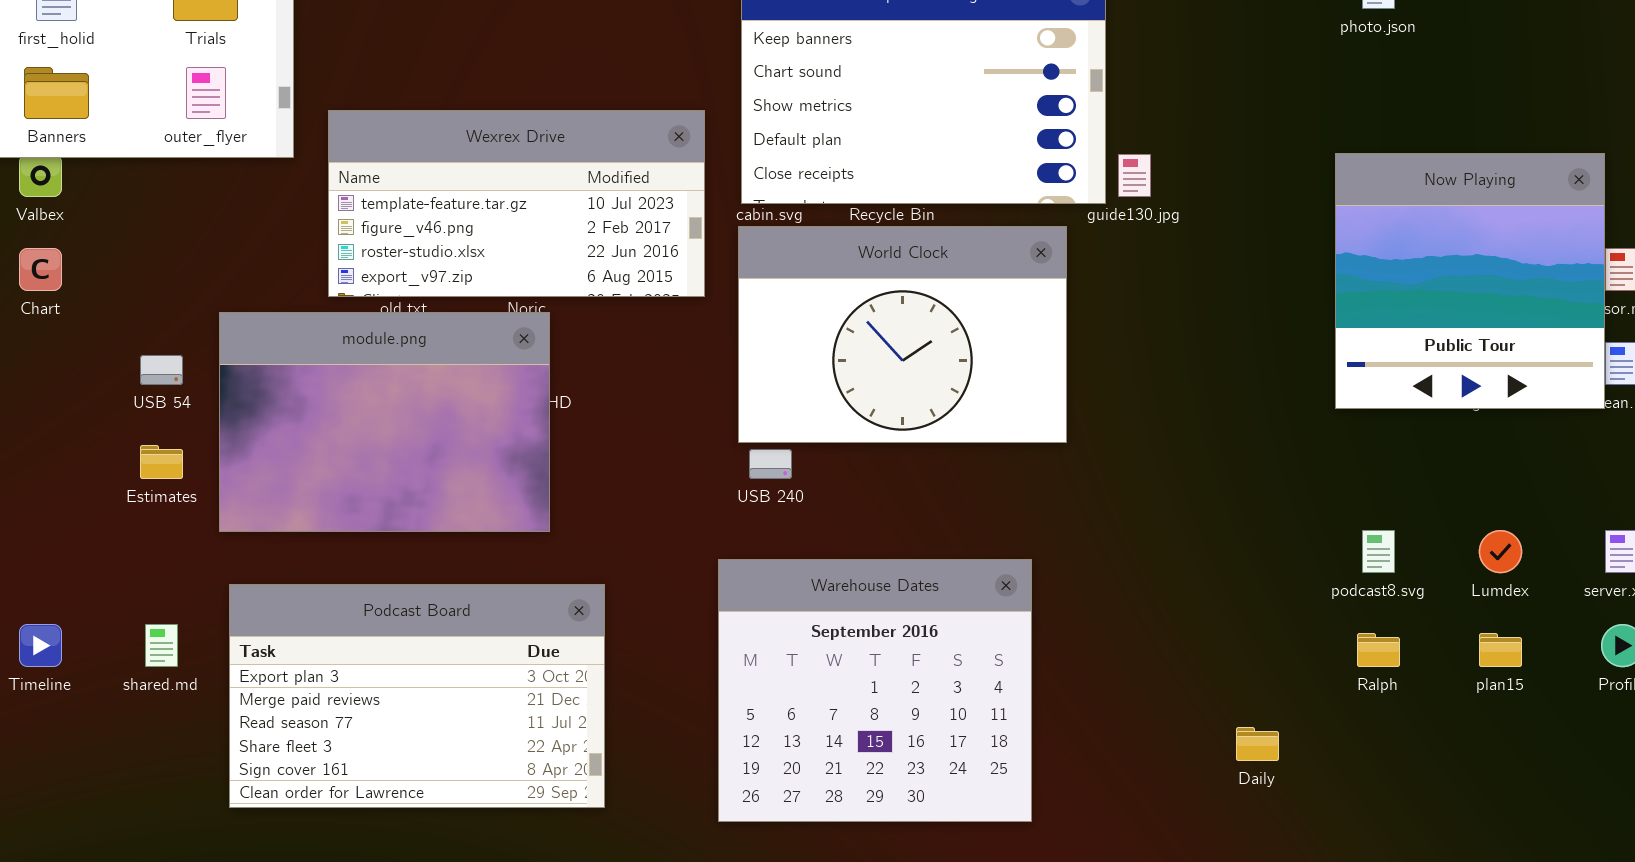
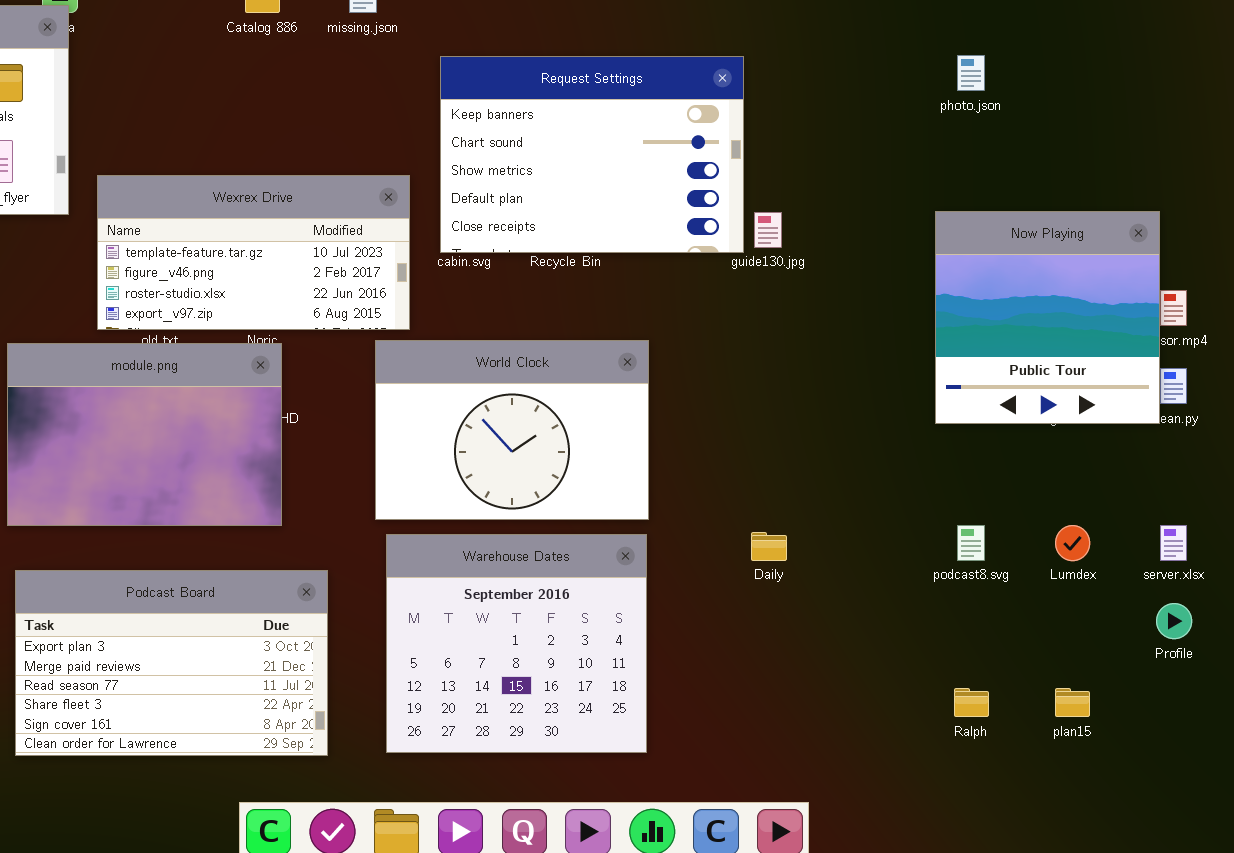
World Clock: [738,226,1067,443] -> [375,340,649,520], moved
Warehouse Dates: [718,559,1032,822] -> [386,534,647,753], moved
Ralph: [1357,633,1400,667] -> [954,688,989,717], moved
plan15: [1479,633,1522,667] -> [1055,688,1090,717], moved
Daily: [1236,727,1279,761] -> [751,532,787,561], moved

